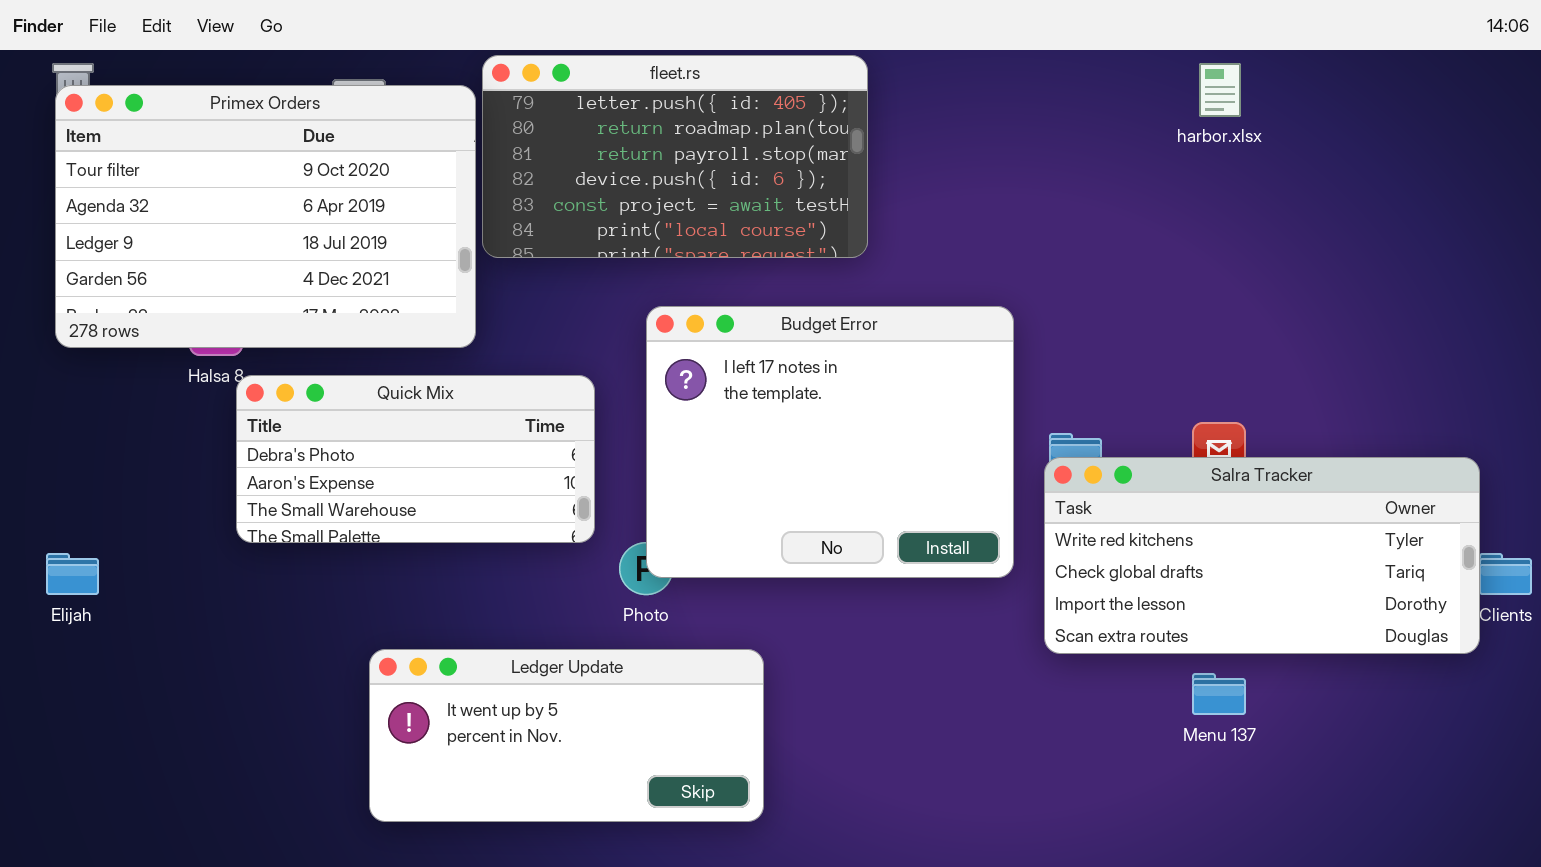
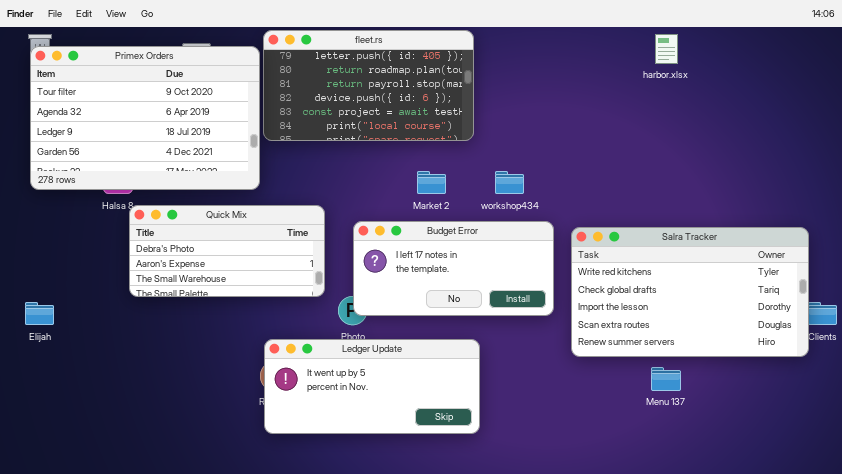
Budget Error: [646,306,1014,578] -> [353,221,554,316], resized
Salra Tracker: [1044,457,1480,654] -> [571,227,809,357], resized
Ledger Update: [369,649,764,822] -> [264,339,480,434], moved

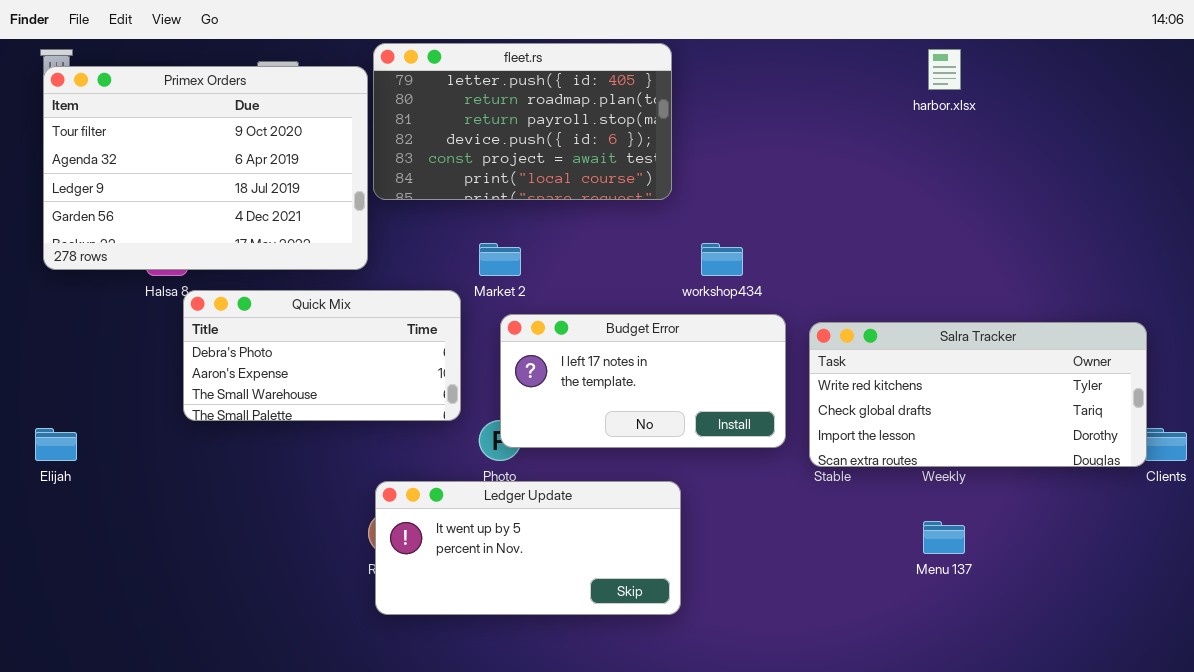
Market 2: [417,171,446,194] -> [479,243,521,276], moved
Salra Tracker: [571,227,809,357] -> [809,322,1147,467], resized

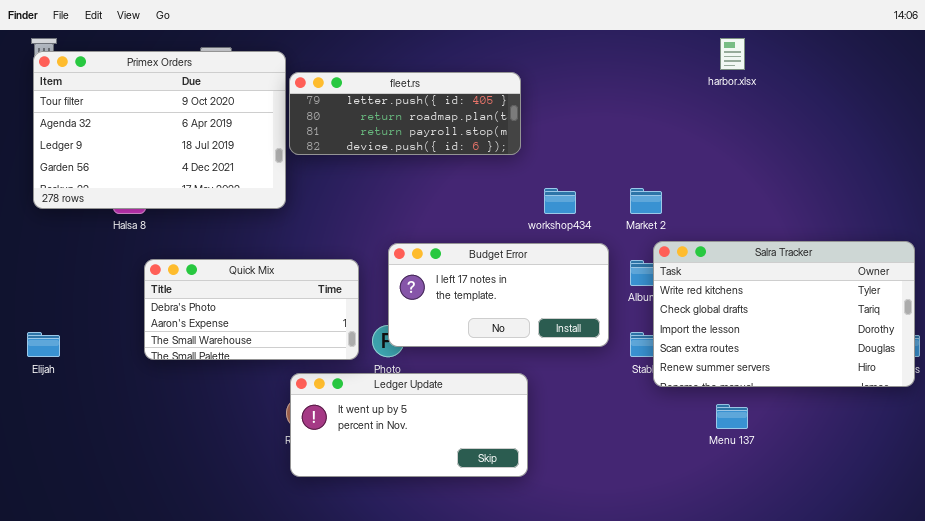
fleet.rs: [373,43,672,200] -> [289,72,521,155], resized
Market 2: [479,243,521,276] -> [630,188,662,214], moved
Quick Mix: [183,290,461,421] -> [144,259,359,360], moved
Salra Tracker: [809,322,1147,467] -> [653,241,915,387], moved, resized

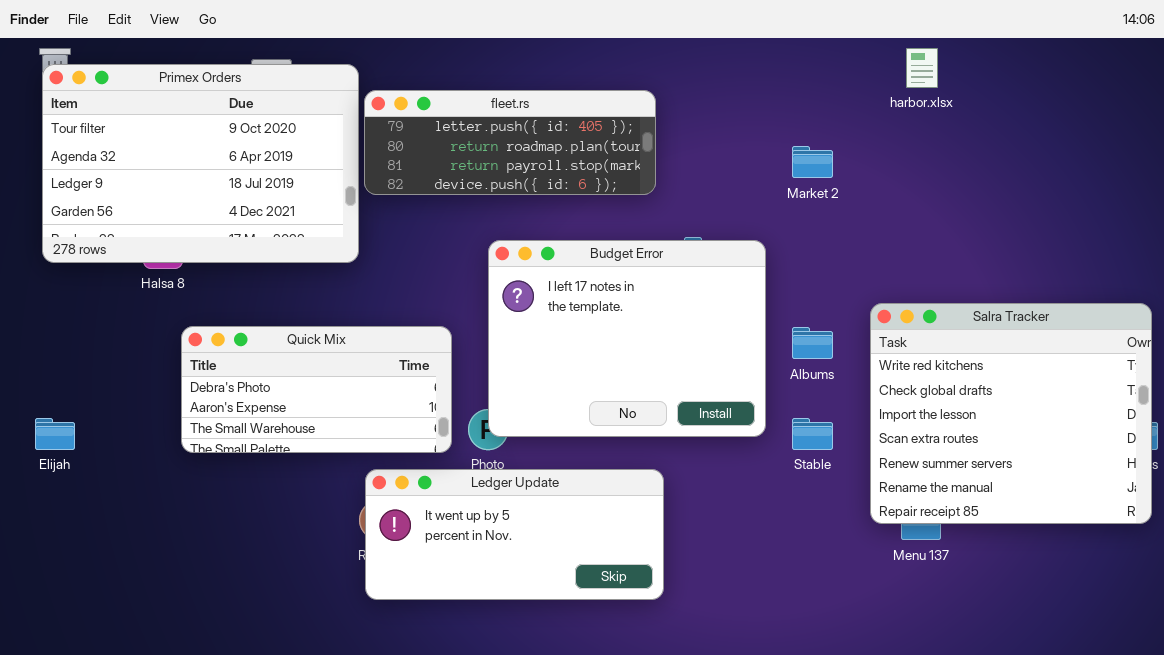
Market 2: [630,188,662,214] -> [792,146,833,178], moved
Salra Tracker: [653,241,915,387] -> [870,303,1152,524], resized
Budget Error: [388,243,609,347] -> [488,240,766,437], resized

